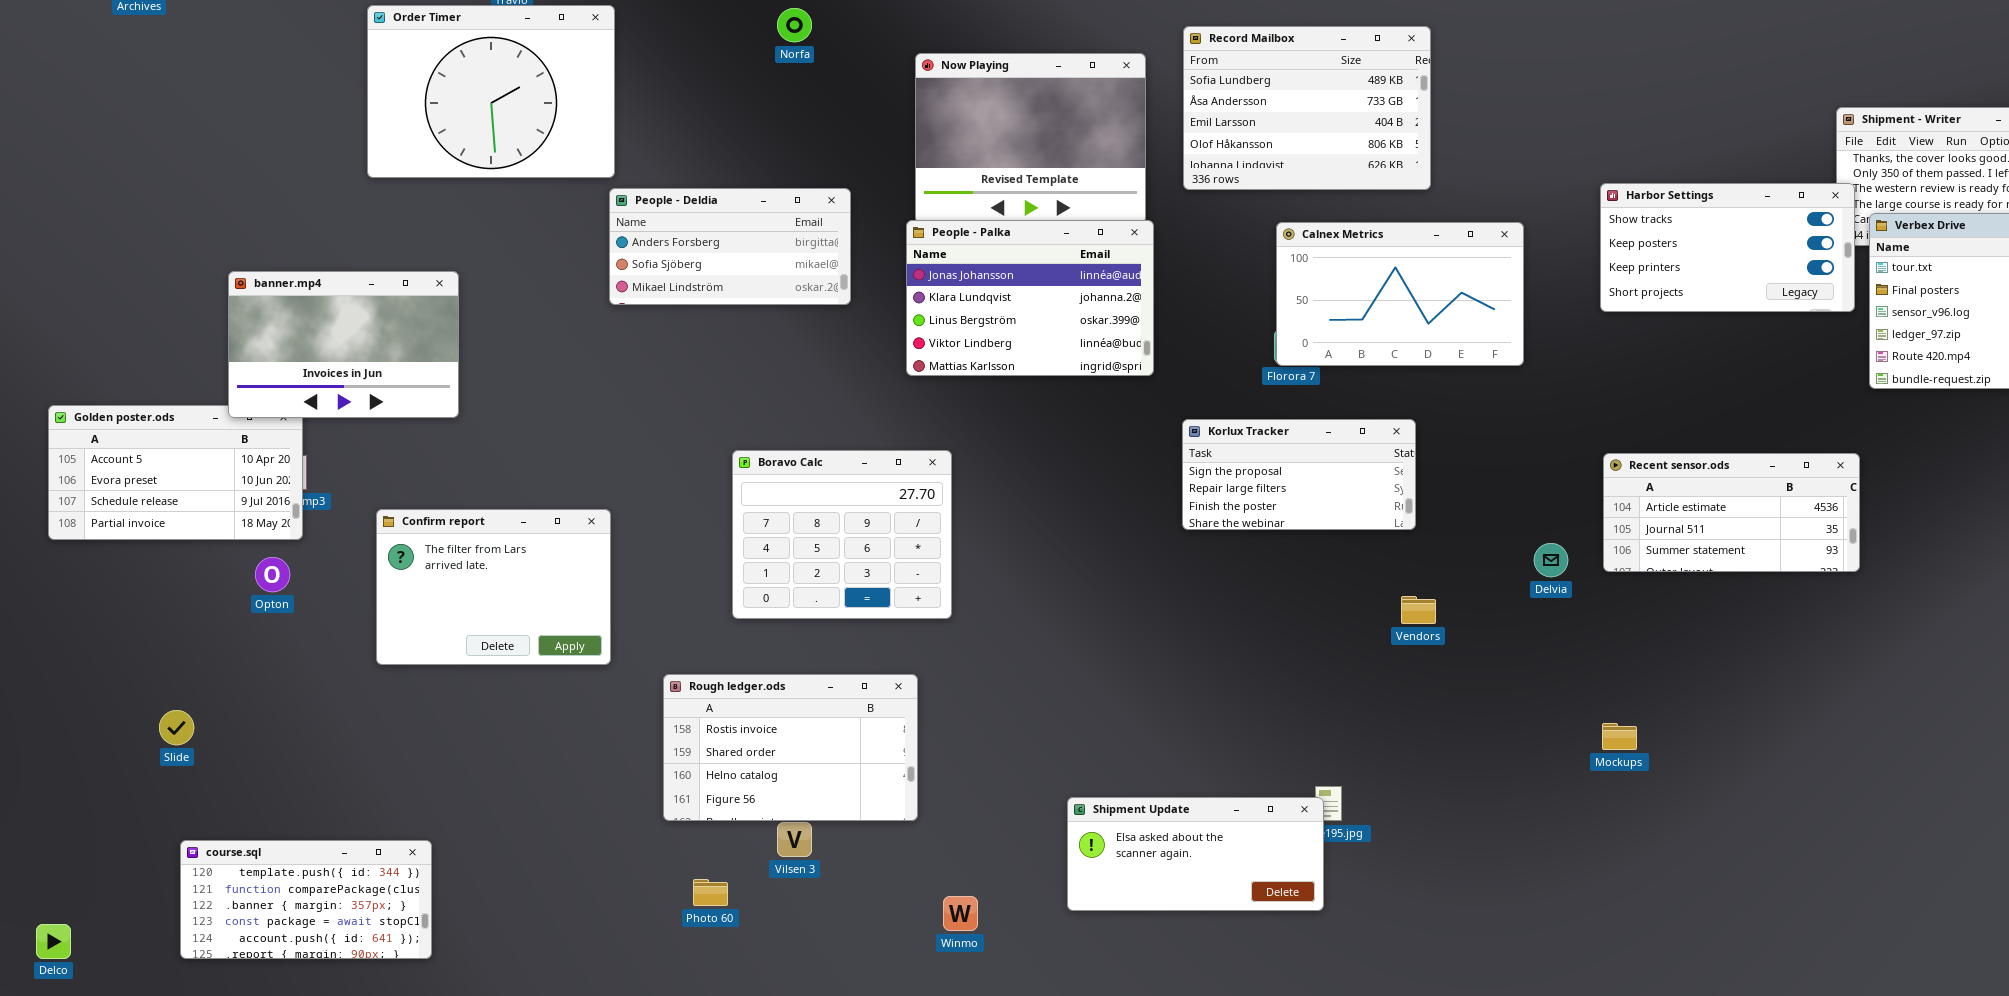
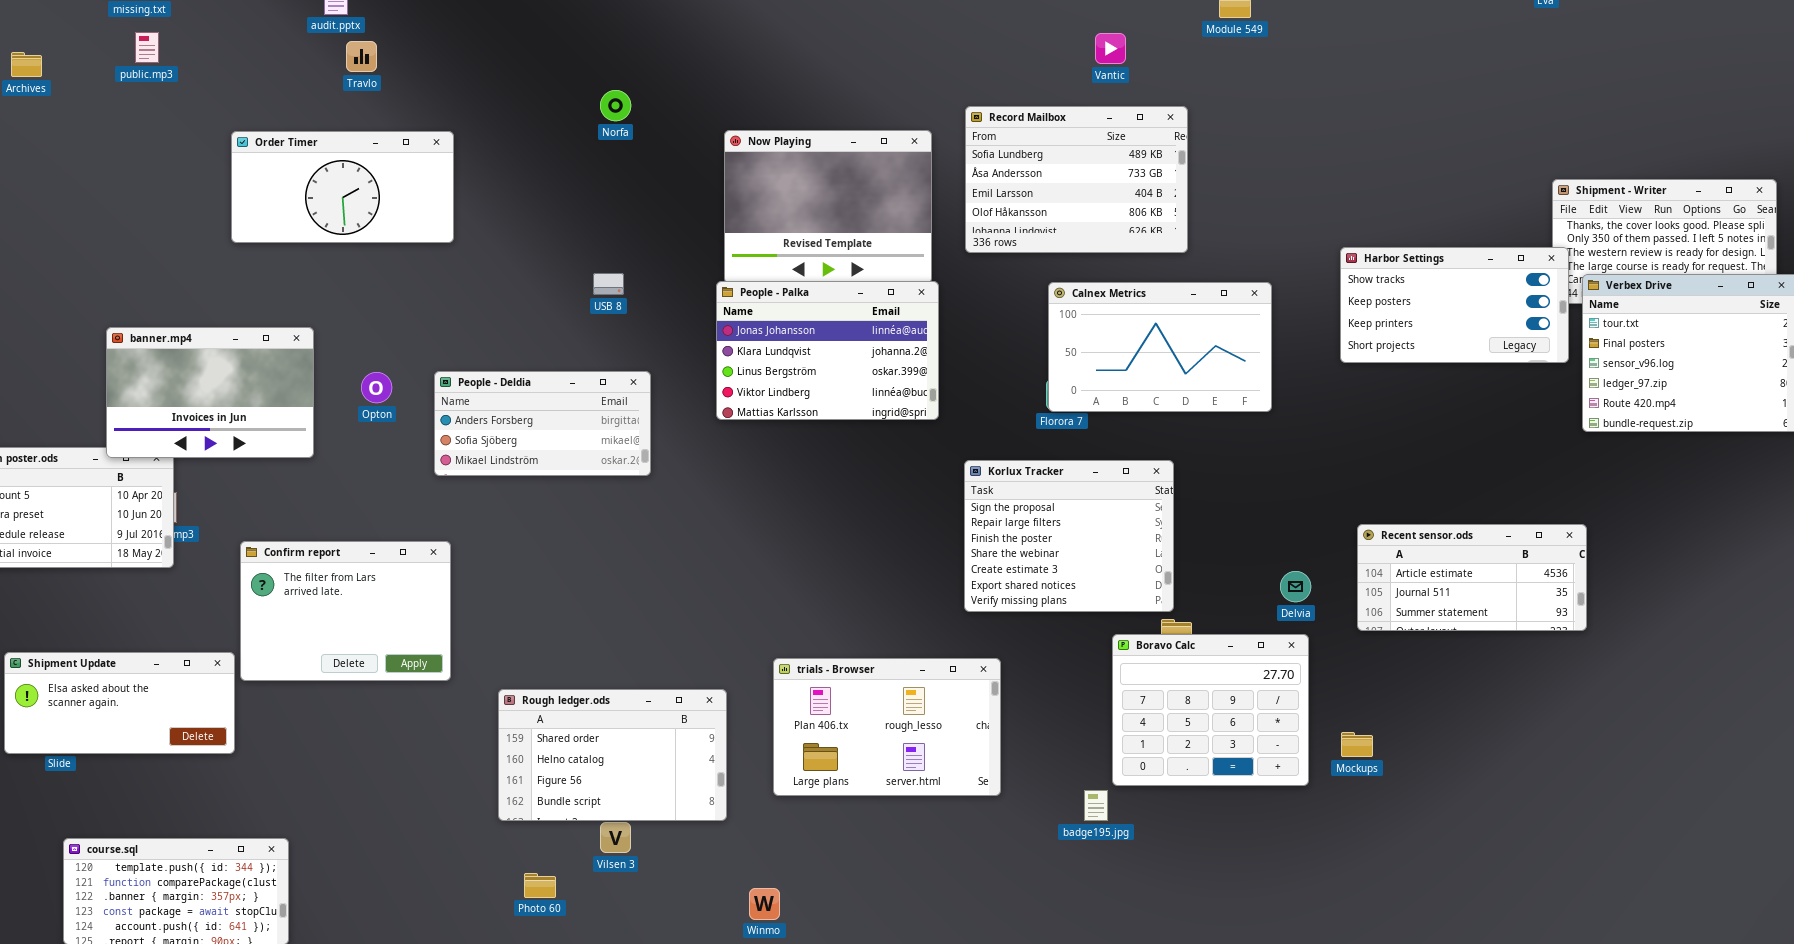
Order Timer: [367,5,615,178] -> [231,131,454,243], resized
People - Deldia: [609,188,851,305] -> [434,371,651,476], moved
Korlux Tracker: [1182,419,1416,530] -> [964,460,1174,612], resized
Boravo Calc: [732,450,952,619] -> [1112,634,1309,786], moved
Recent sensor.ods: [1603,453,1860,572] -> [1357,524,1587,631], moved
Opton: [255,557,290,592] -> [361,372,392,403], moved
trials - Browser: none -> [773,658,1001,796], opened
Rough ledger.ods: [663,674,918,821] -> [498,689,727,821], scrolled down 1 row
Shipment Update: [1067,797,1324,911] -> [4,652,235,754], moved

